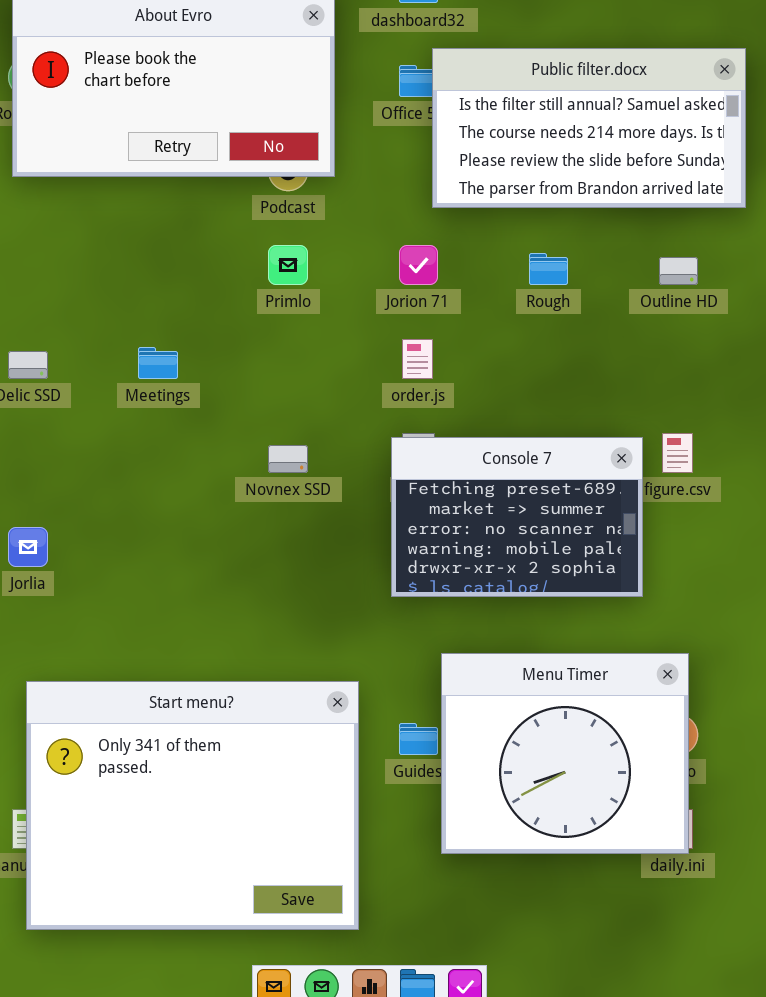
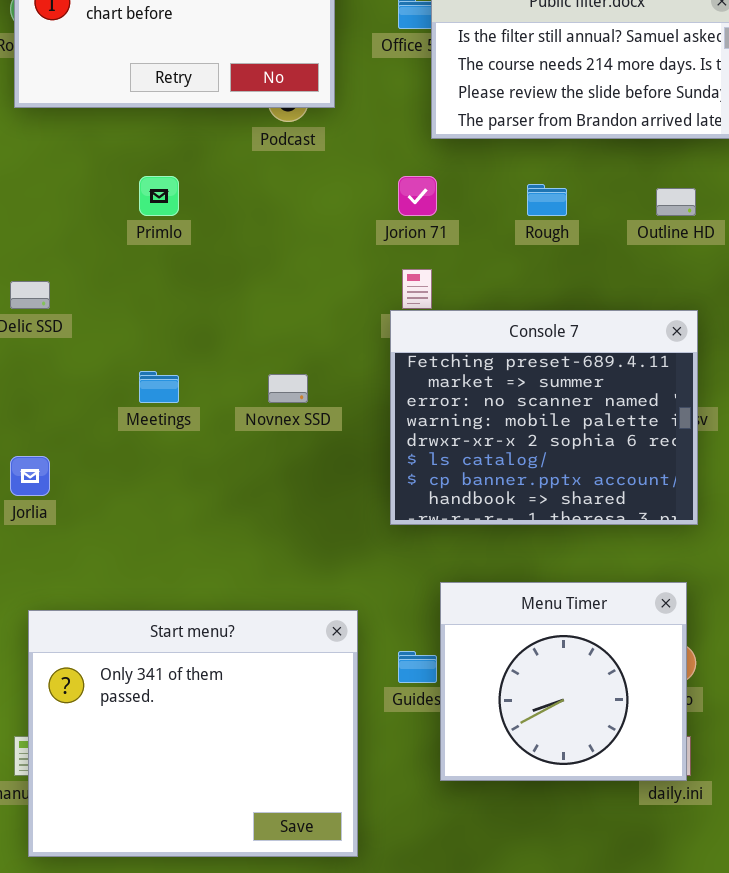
Primlo: [268,245,308,285] -> [139,176,179,216], moved
Meetings: [138,347,178,379] -> [139,371,179,403], moved
Console 7: [391,437,643,597] -> [390,310,698,525], resized

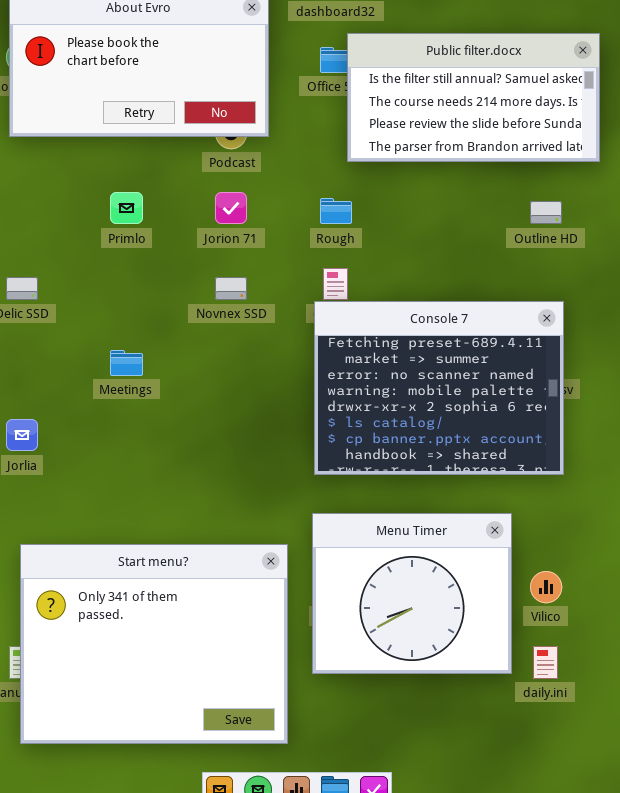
Jorion 71: [398,176,437,216] -> [215,192,247,224], moved
Rough: [527,184,567,216] -> [320,198,352,224], moved
Novnex SSD: [268,374,308,403] -> [215,277,247,300], moved
Menu Timer: [440,582,687,781] -> [312,513,512,674], moved

